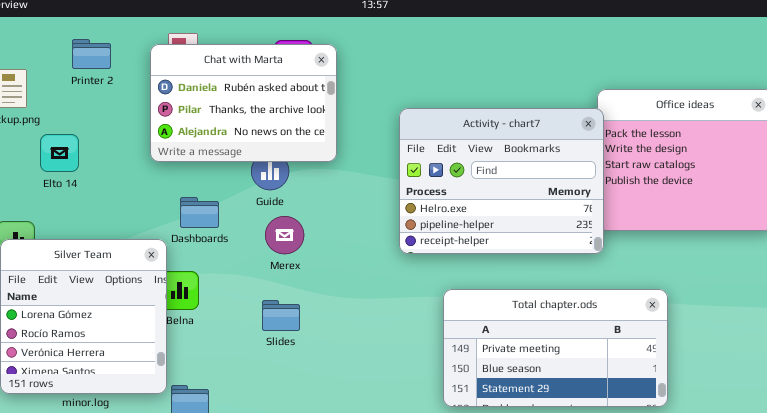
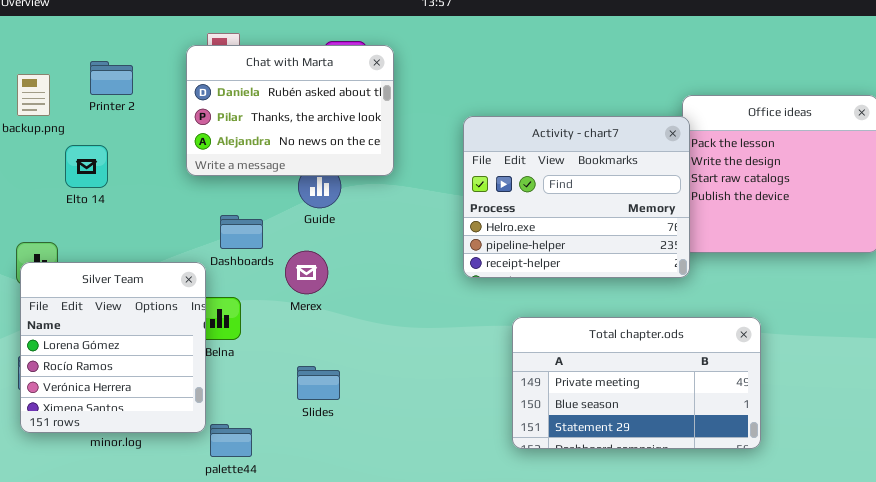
Printer 2: [72,39,111,69] -> [90,61,133,95], moved
Merex: [265,216,304,254] -> [285,251,328,294], moved
Slides: [262,300,300,331] -> [297,366,340,400], moved

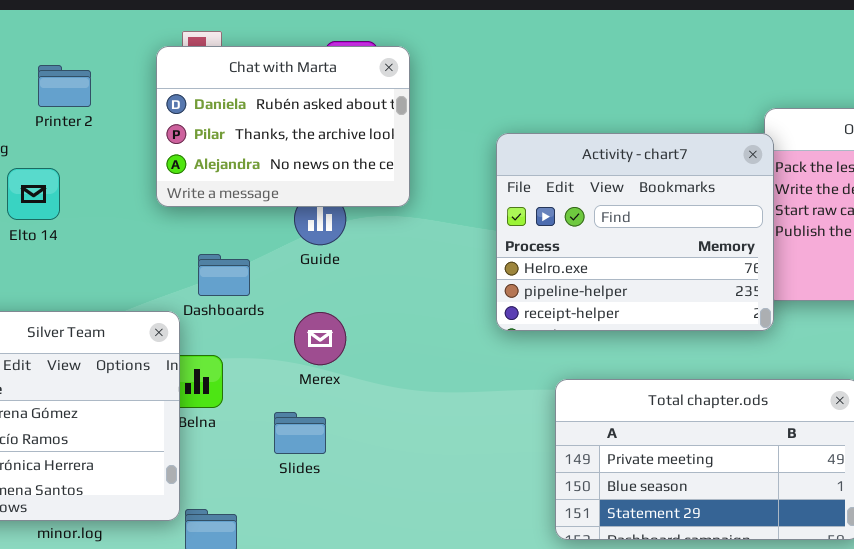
Merex: [285,251,328,294] -> [294,312,346,365], moved
Slides: [297,366,340,400] -> [274,412,326,454], moved

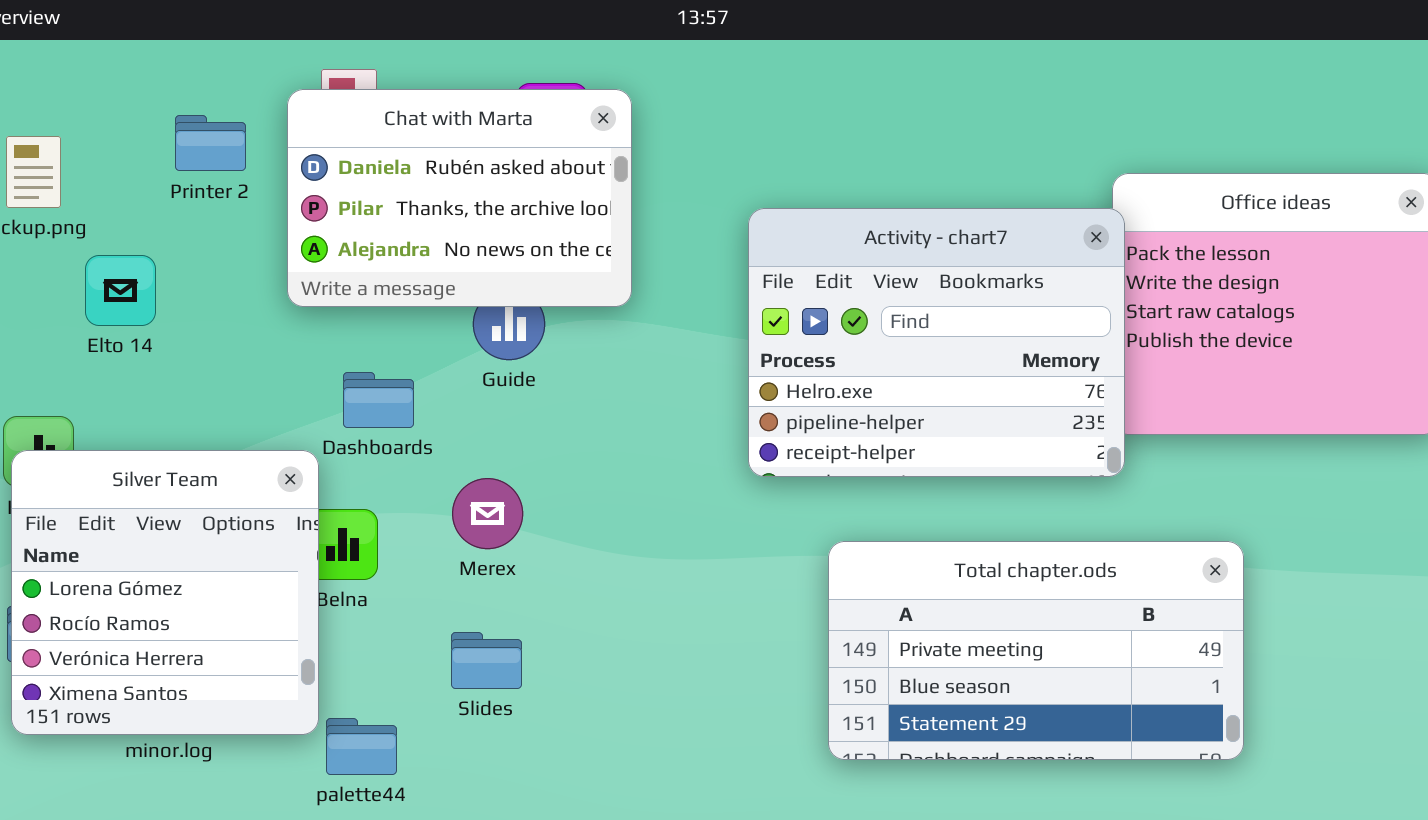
Printer 2: [38,65,91,107] -> [175,115,246,171], moved
Merex: [294,312,346,365] -> [452,478,523,549], moved
Slides: [274,412,326,454] -> [451,632,522,689], moved

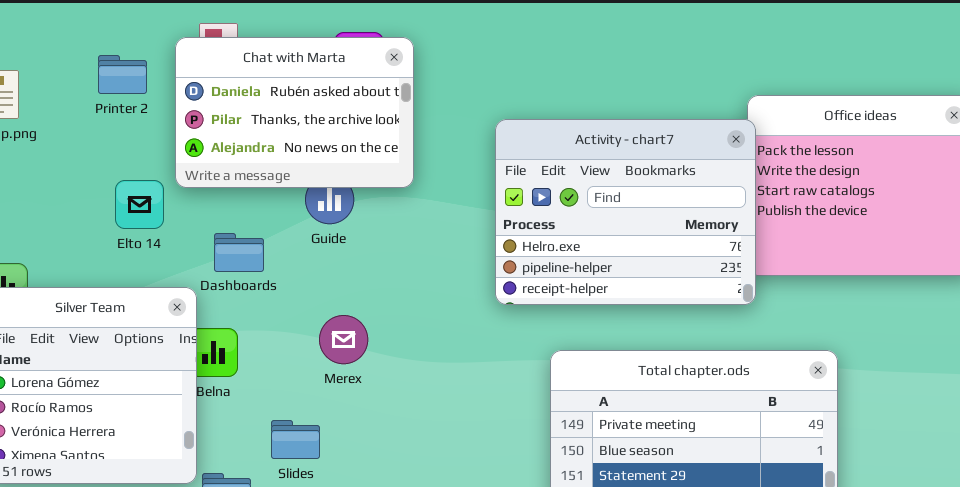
Elto 14: [85,255,156,326] -> [115,180,164,229], moved
Merex: [452,478,523,549] -> [319,315,368,364], moved
Slides: [451,632,522,689] -> [271,420,320,459], moved

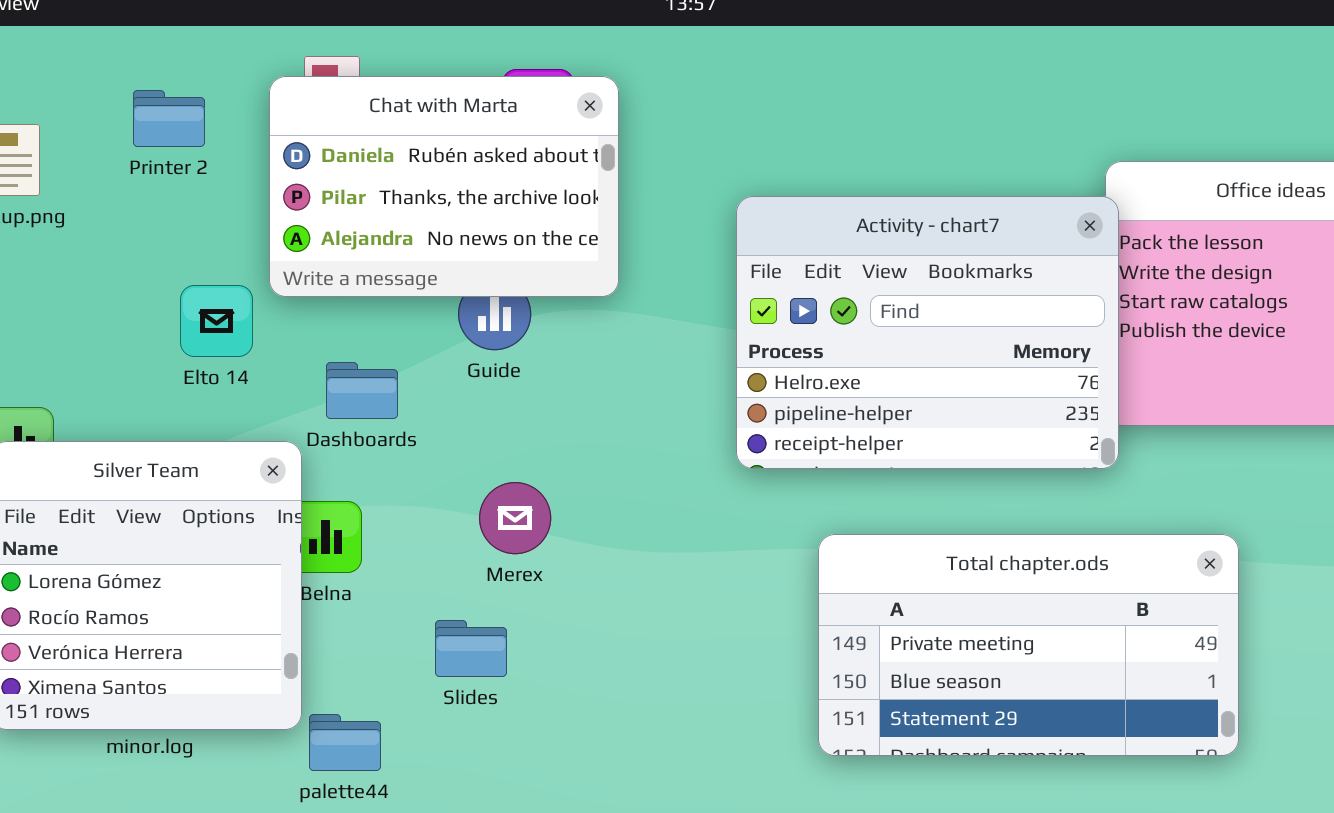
Printer 2: [98,55,147,94] -> [133,90,205,147], moved
Slides: [271,420,320,459] -> [435,620,507,677], moved

